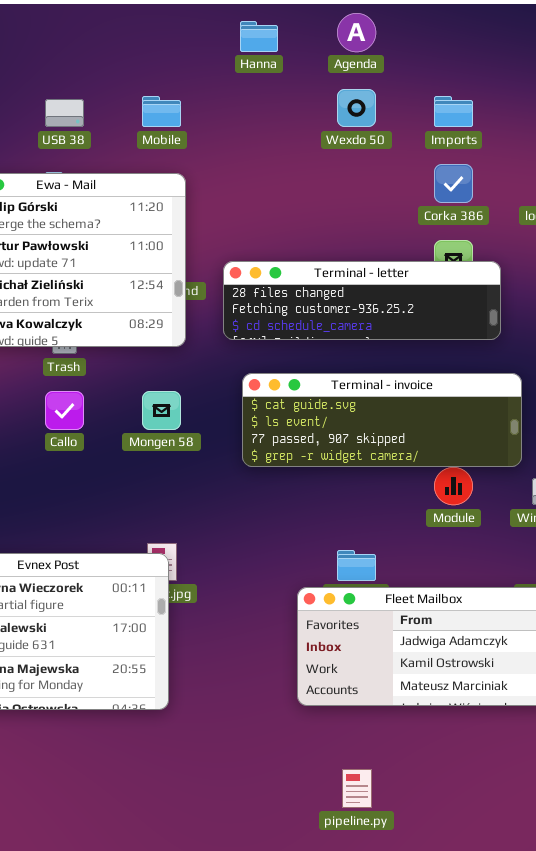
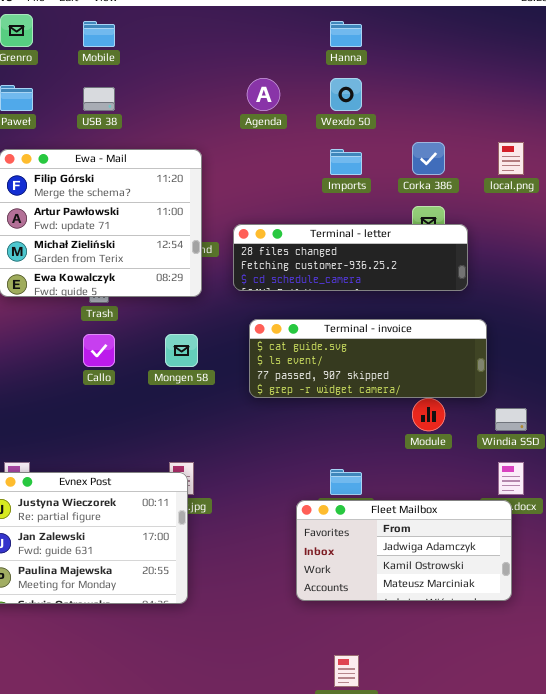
Agenda: [337,13,376,52] -> [247,78,280,111], moved
Hanna: [240,21,278,52] -> [330,21,362,47], moved
Mobile: [142,96,181,127] -> [83,21,115,47], moved
Imports: [434,96,473,127] -> [330,149,362,175], moved

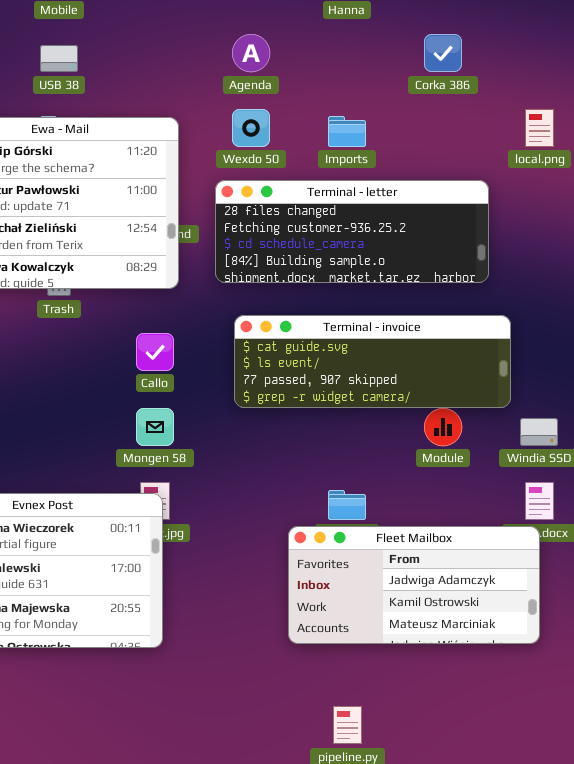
Wexdo 50: [330,78,362,111] -> [232,109,270,147], moved
Corka 386: [412,142,445,175] -> [424,34,462,72], moved
Terminal - letter: [233,224,468,291] -> [215,180,489,283], resized
Callo: [83,334,115,367] -> [136,333,174,371], moved
Mongen 58: [165,334,198,367] -> [136,408,174,446], moved

